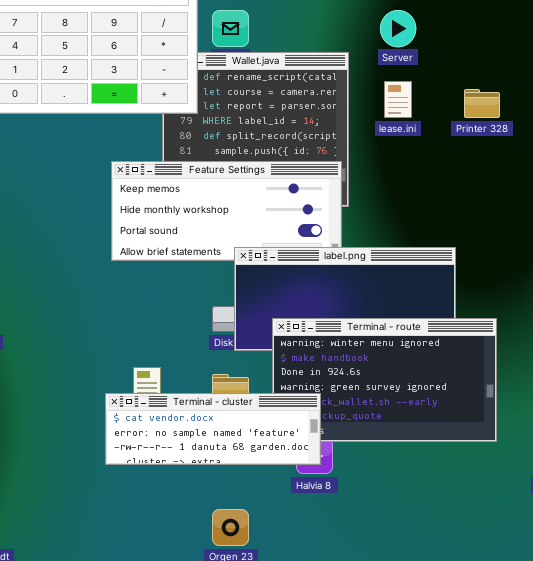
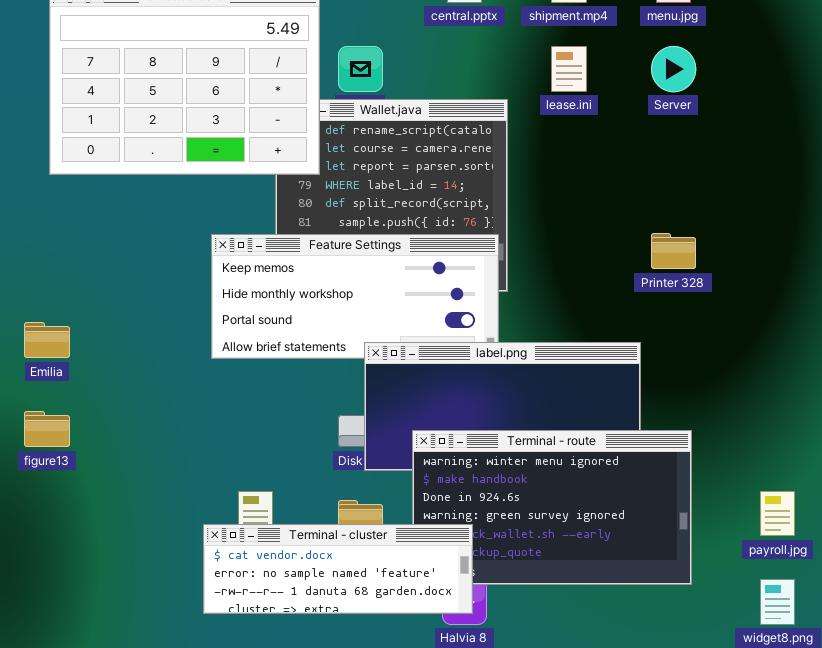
Server: [380,10,416,47] -> [651,46,696,92], moved
lease.ini: [384,81,412,118] -> [551,46,587,92], moved
Printer 328: [464,89,500,118] -> [651,233,696,269], moved

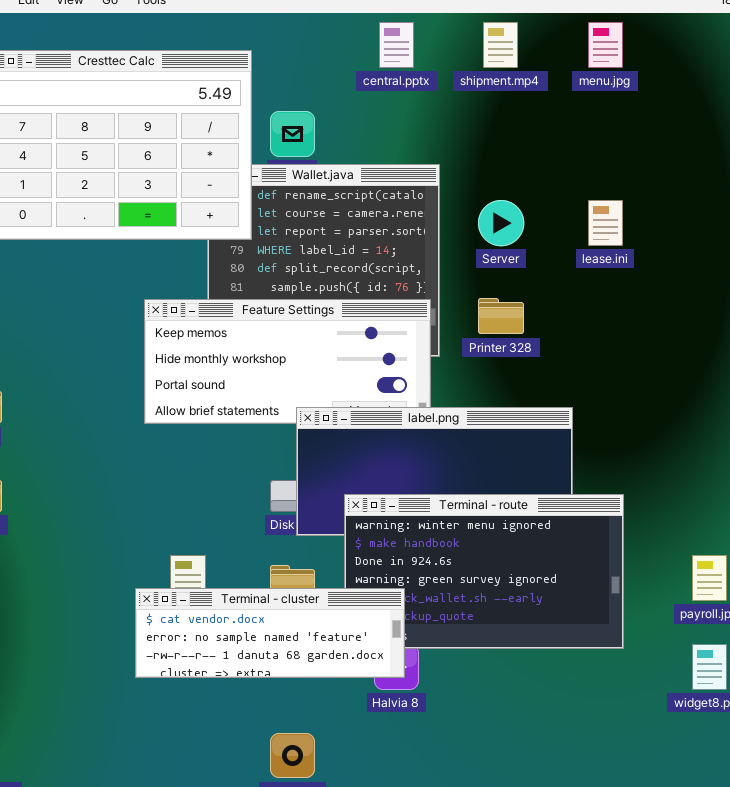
lease.ini: [551,46,587,92] -> [588,200,623,246], moved
Server: [651,46,696,92] -> [478,200,524,246], moved
Printer 328: [651,233,696,269] -> [478,298,524,334], moved

